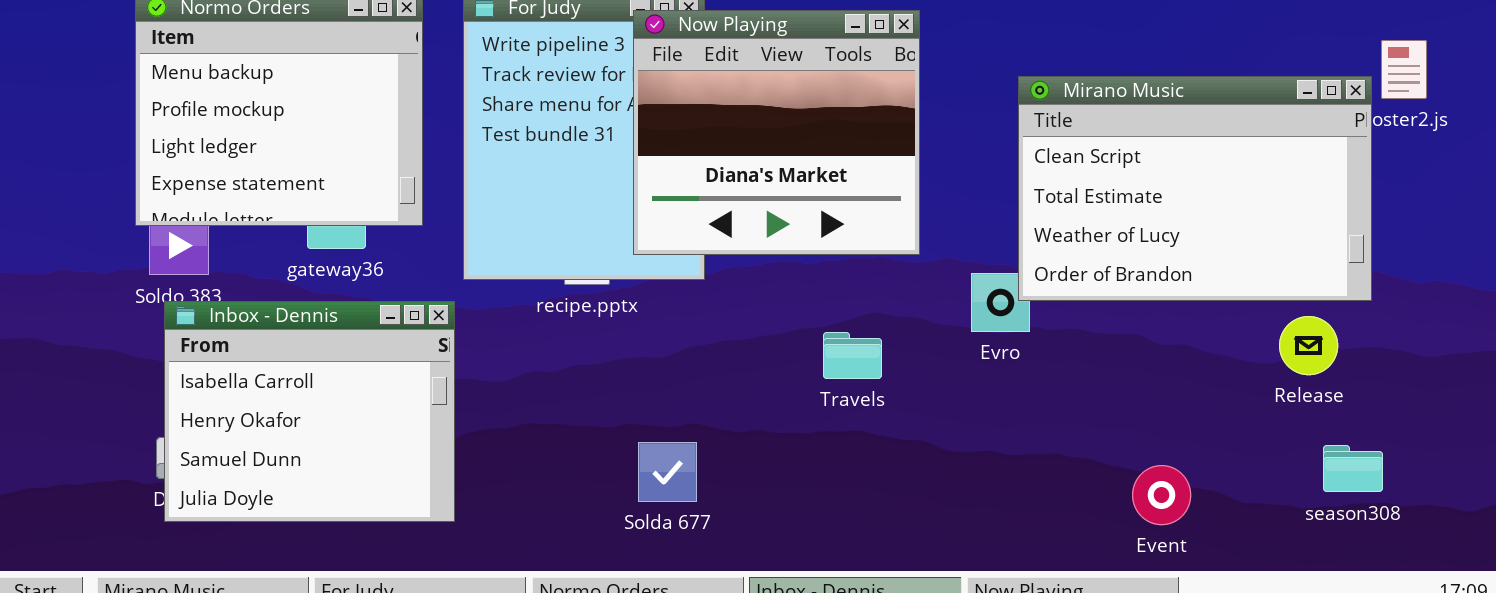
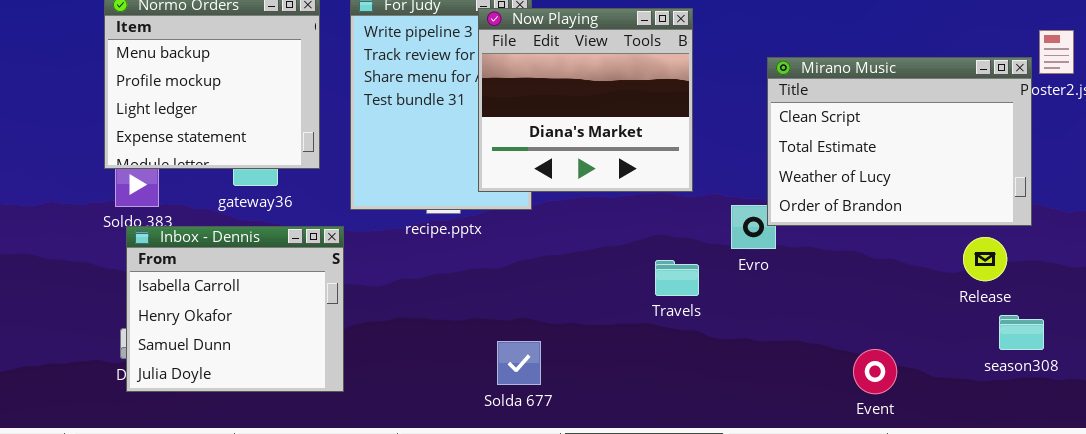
Travels: [823,332,882,379] -> [655,260,699,296], moved
Solda 677: [638,442,697,502] -> [497,341,541,385], moved
season308: [1323,445,1383,492] -> [999,315,1044,350], moved

